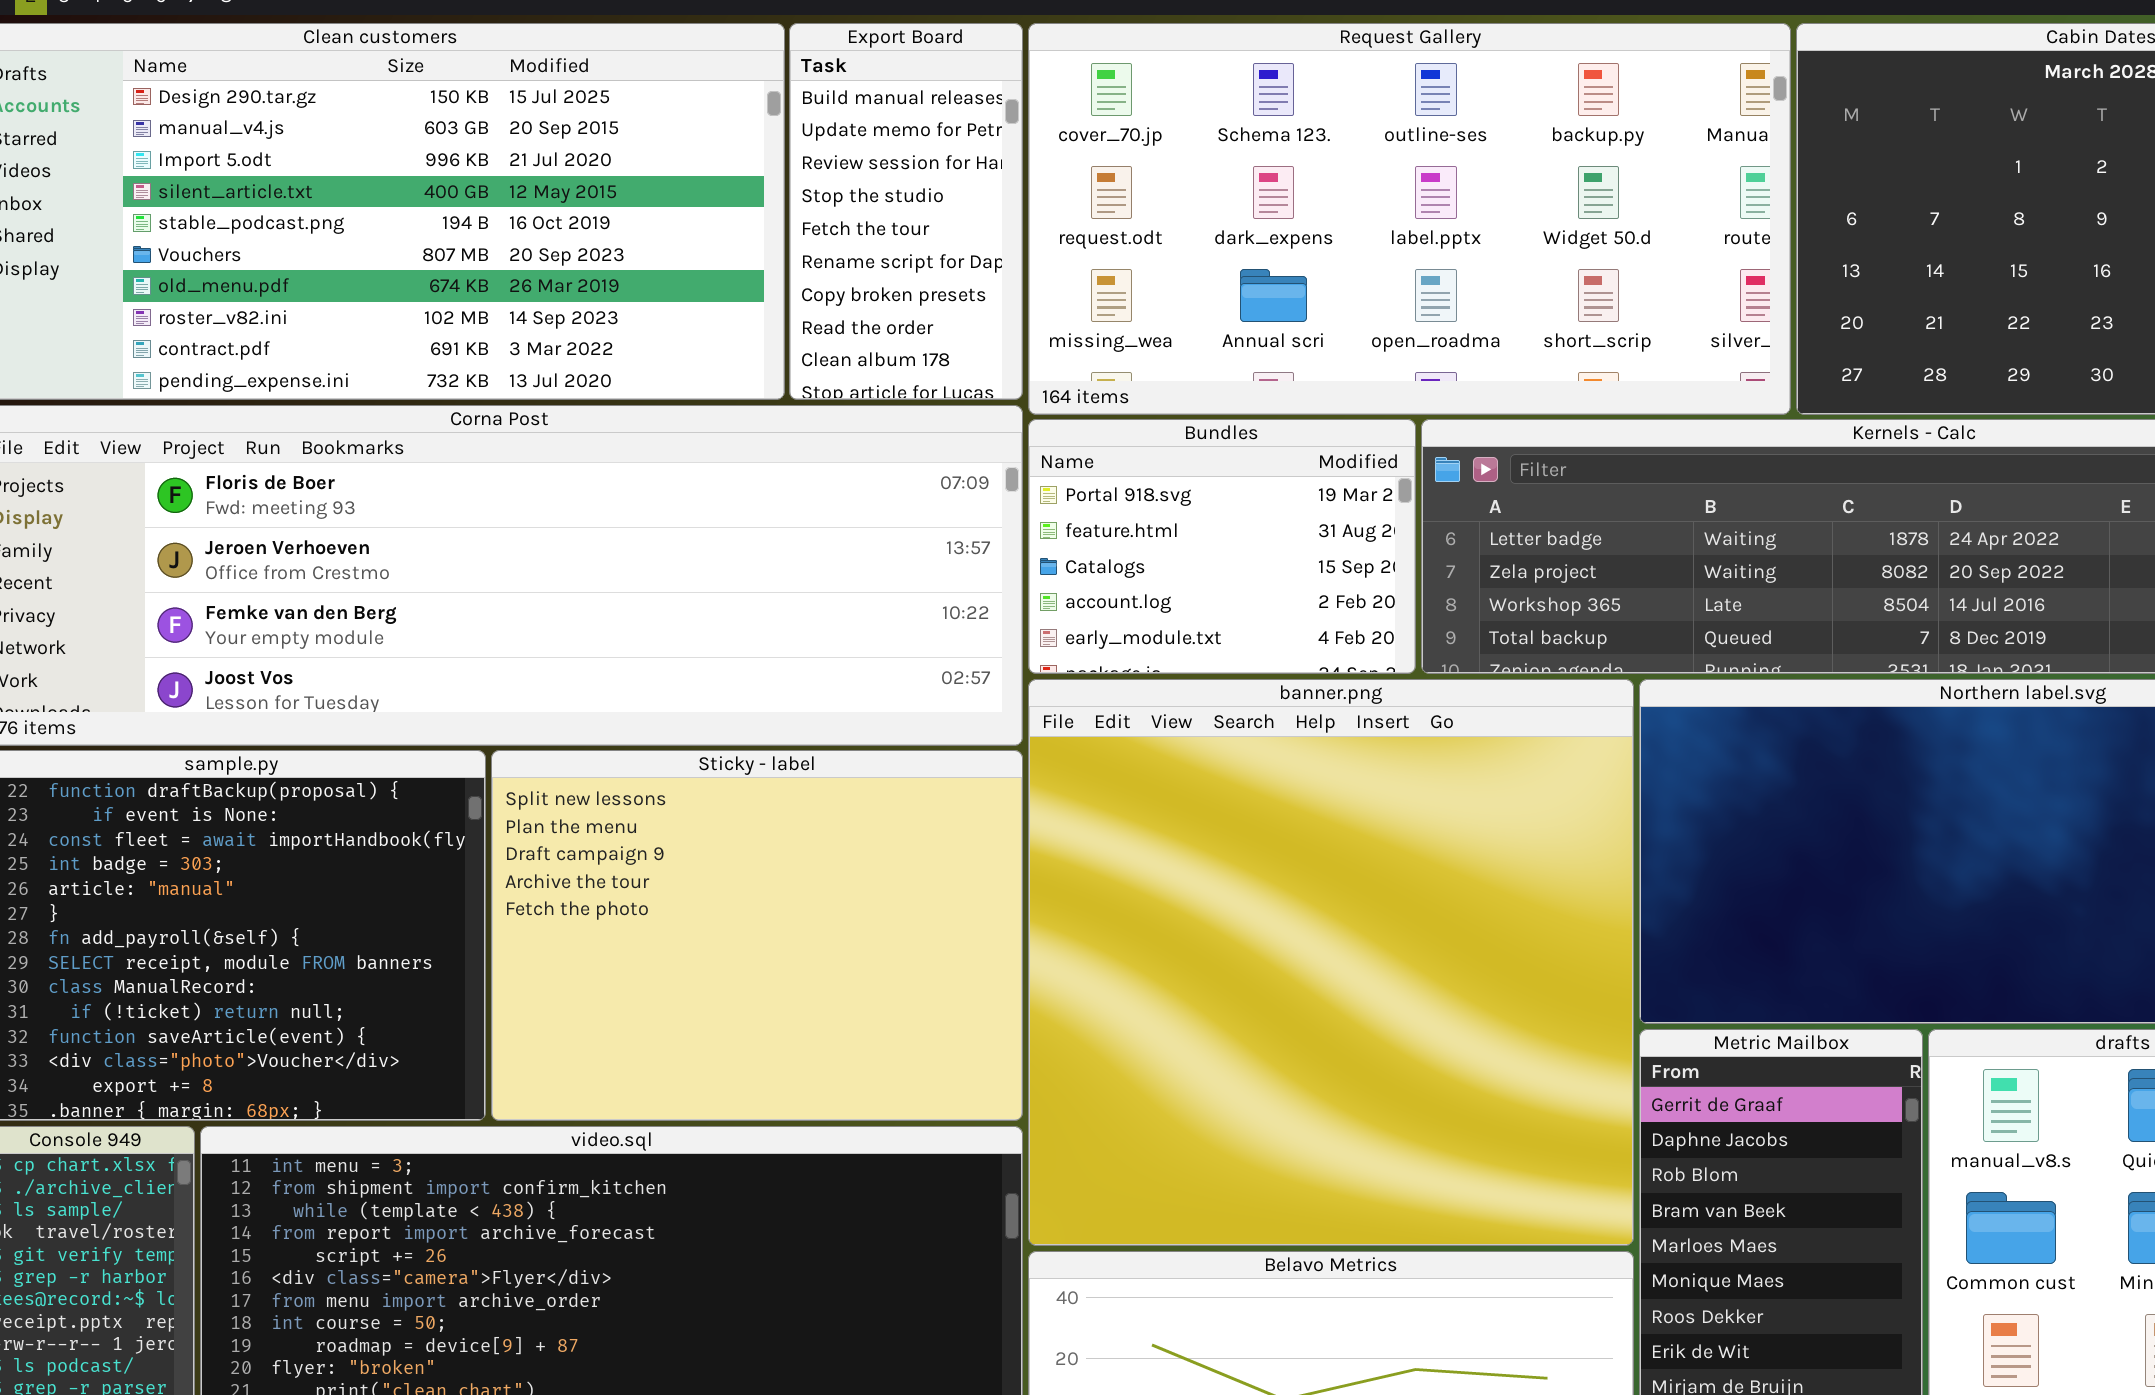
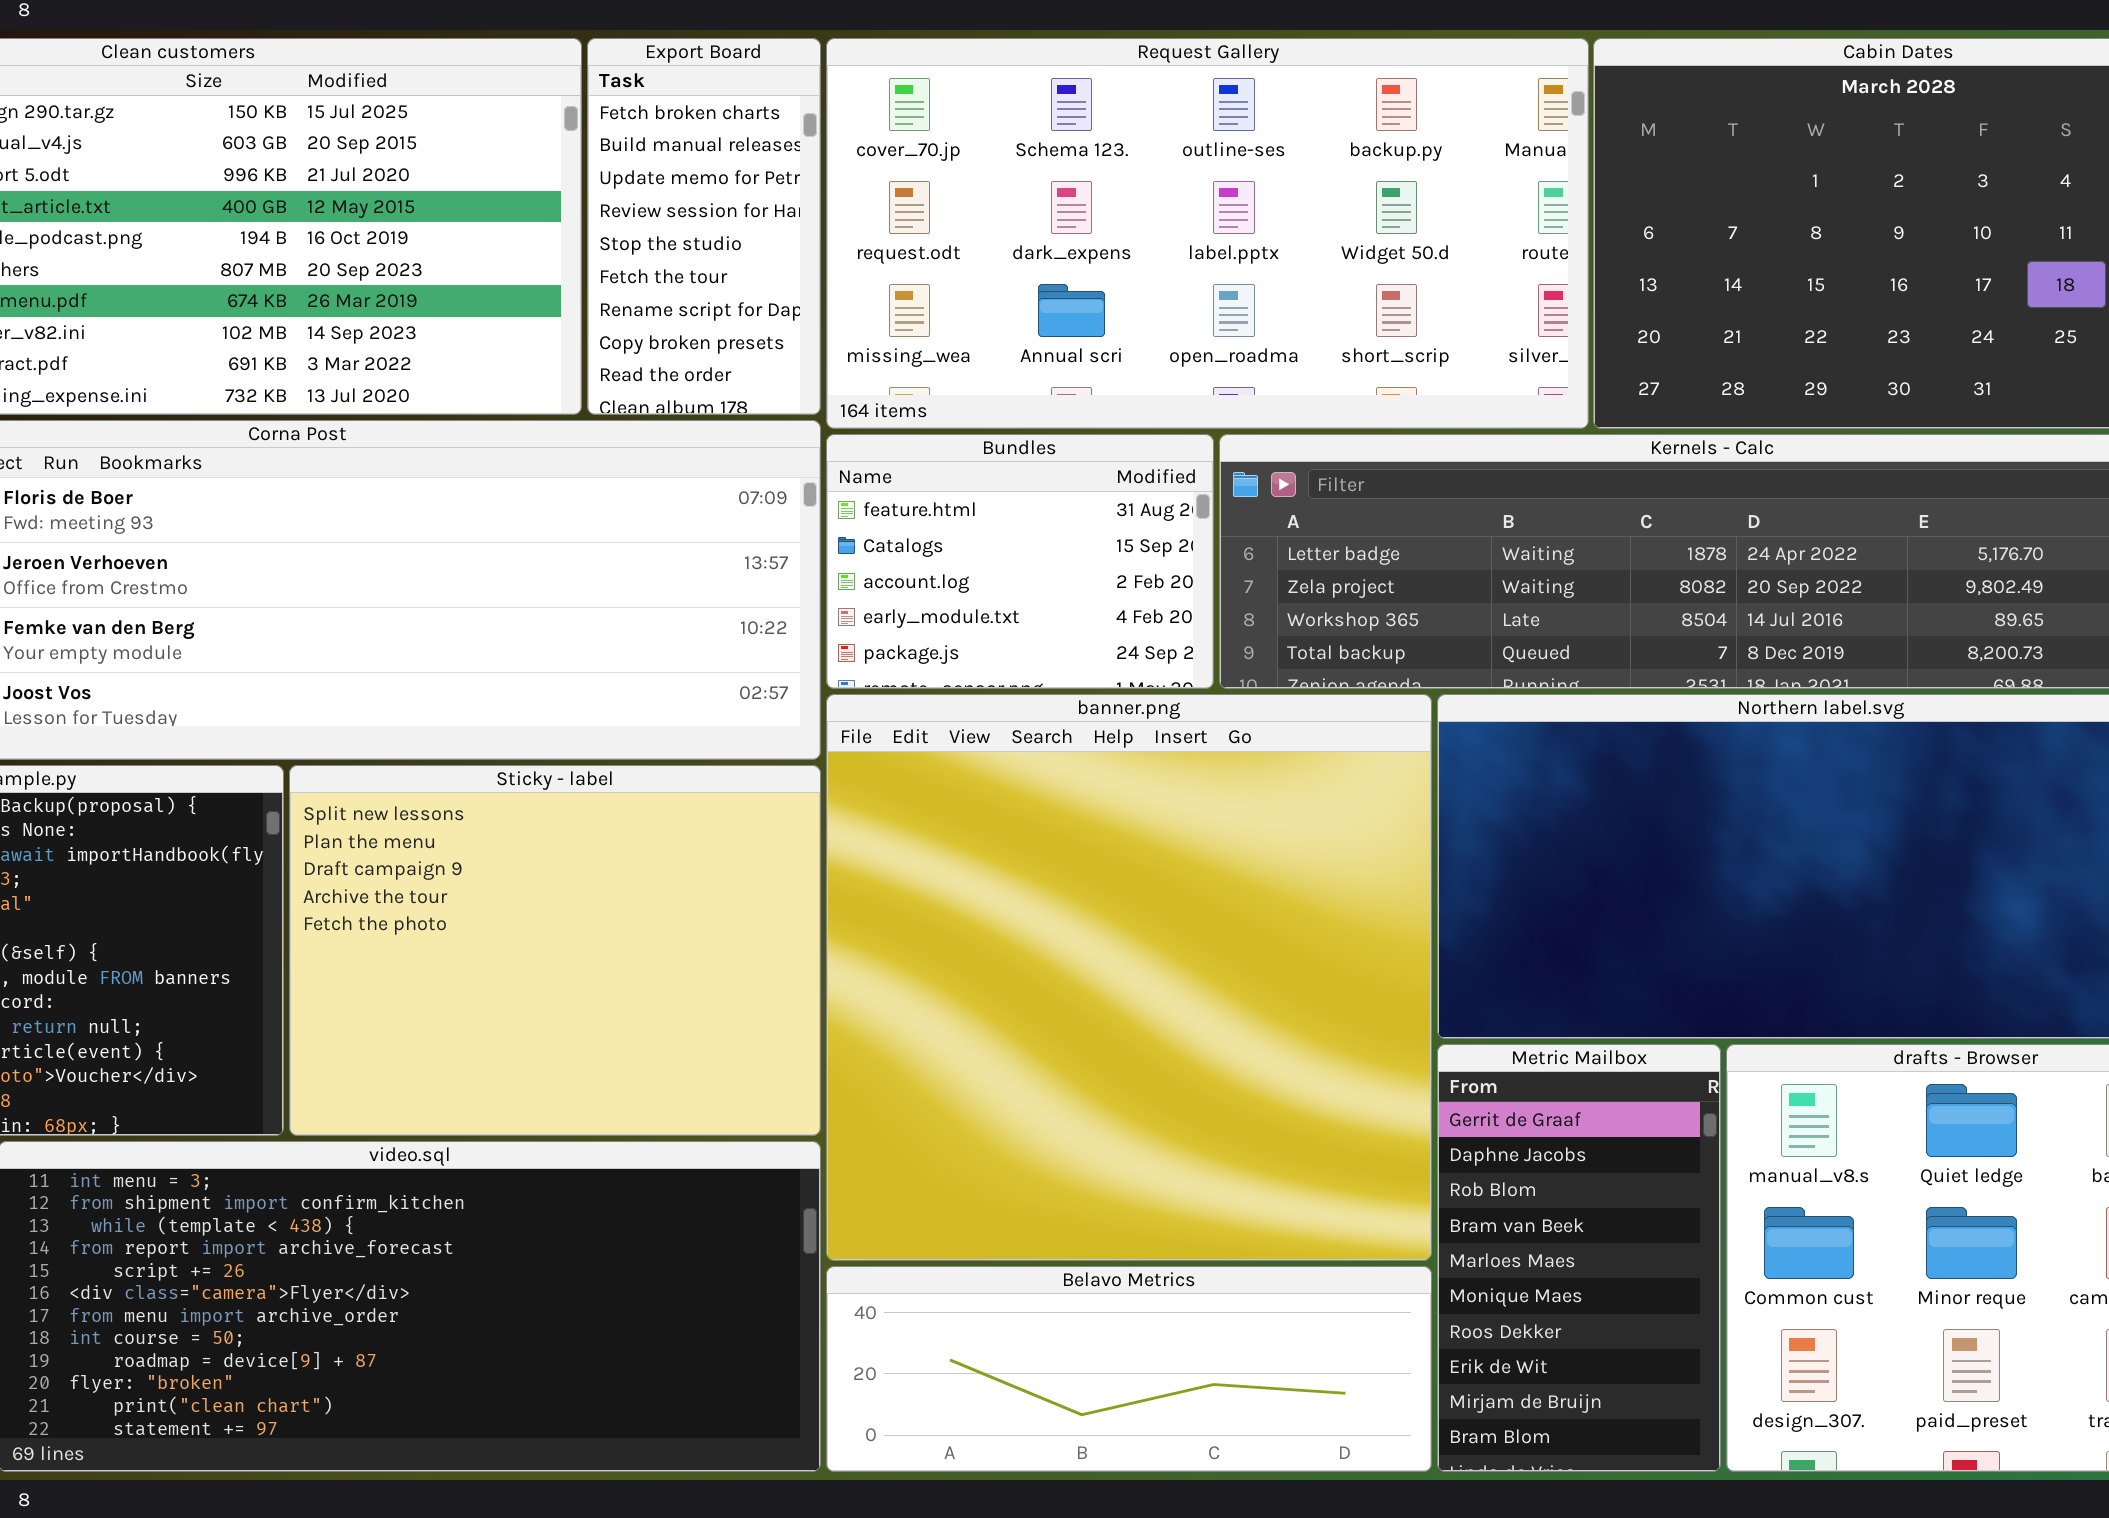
Export Board: [789,23,1023,400] -> [587,38,821,415], scrolled up 1 row
Bundles: [1028,419,1416,674] -> [826,434,1214,689], scrolled down 1 row

